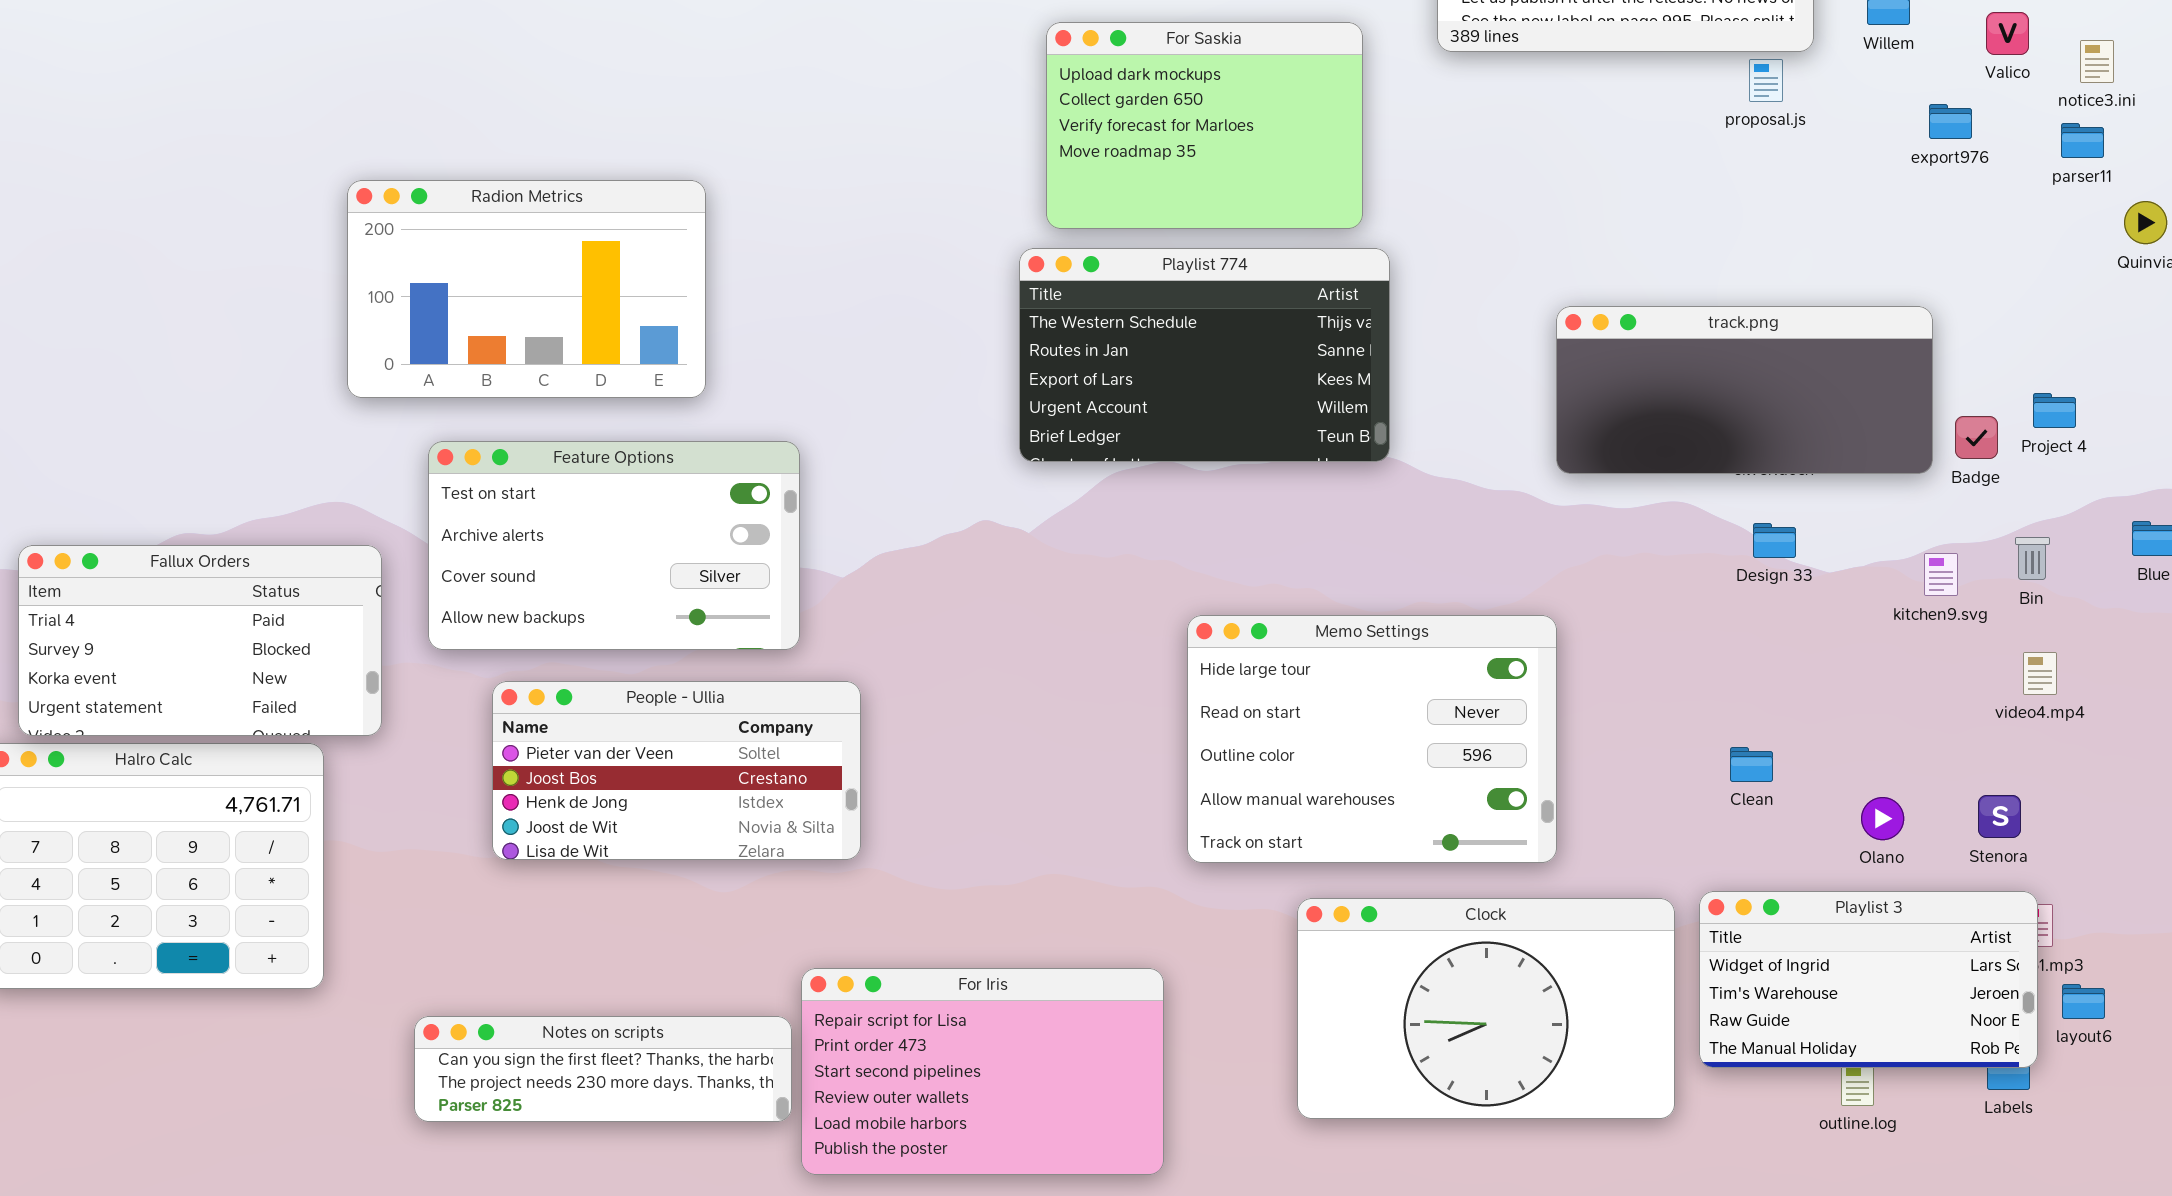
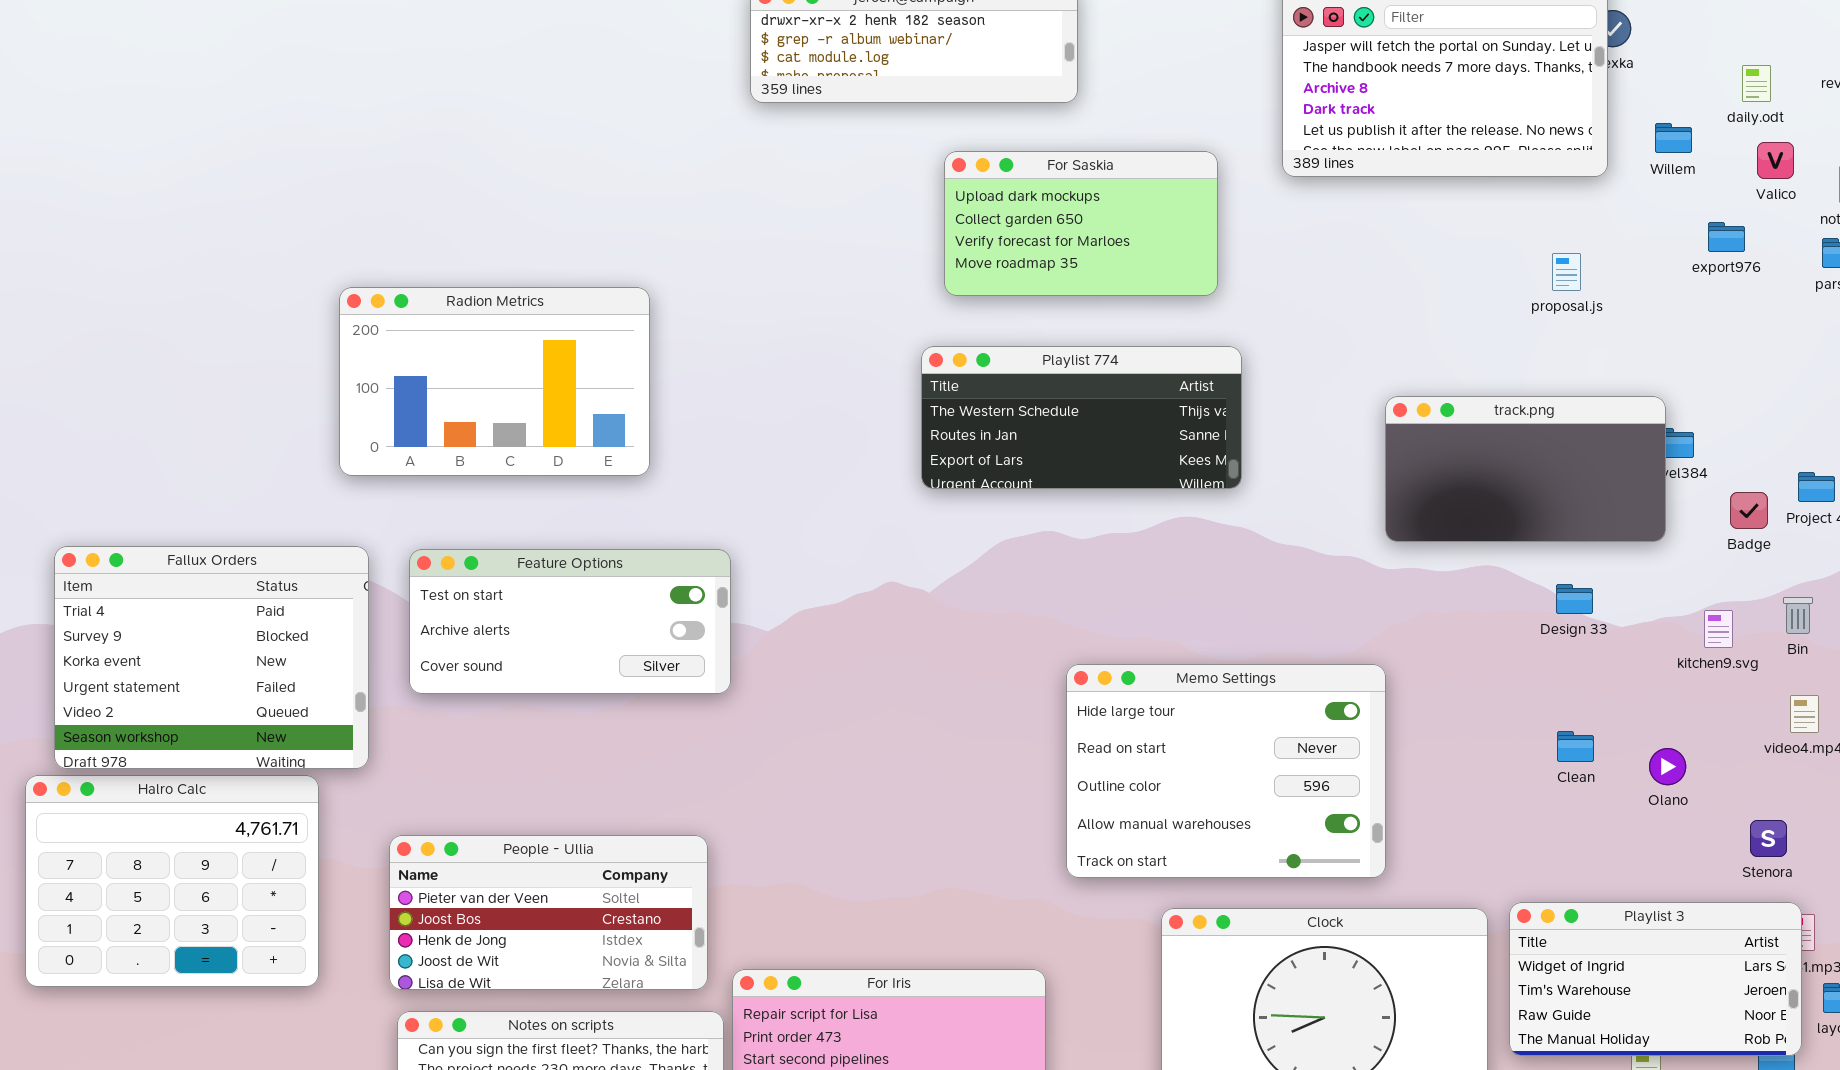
For Saskia: [1046,22,1363,229] -> [944,151,1218,296], resized
proposal.js: [1749,59,1783,102] -> [1552,253,1581,291], moved
Playlist 774: [1019,248,1390,462] -> [921,346,1242,489], resized
track.png: [1556,306,1933,474] -> [1385,396,1666,542], resized
Feature Options: [428,441,800,650] -> [409,549,731,694], resized
Fallux Orders: [18,545,382,736] -> [54,546,369,769], resized
People - Ullia: [492,681,861,860] -> [389,835,708,990], moved
Clean: [1730,747,1773,782] -> [1557,731,1594,762], moved
Olano: [1861,797,1904,840] -> [1649,748,1686,785], moved

